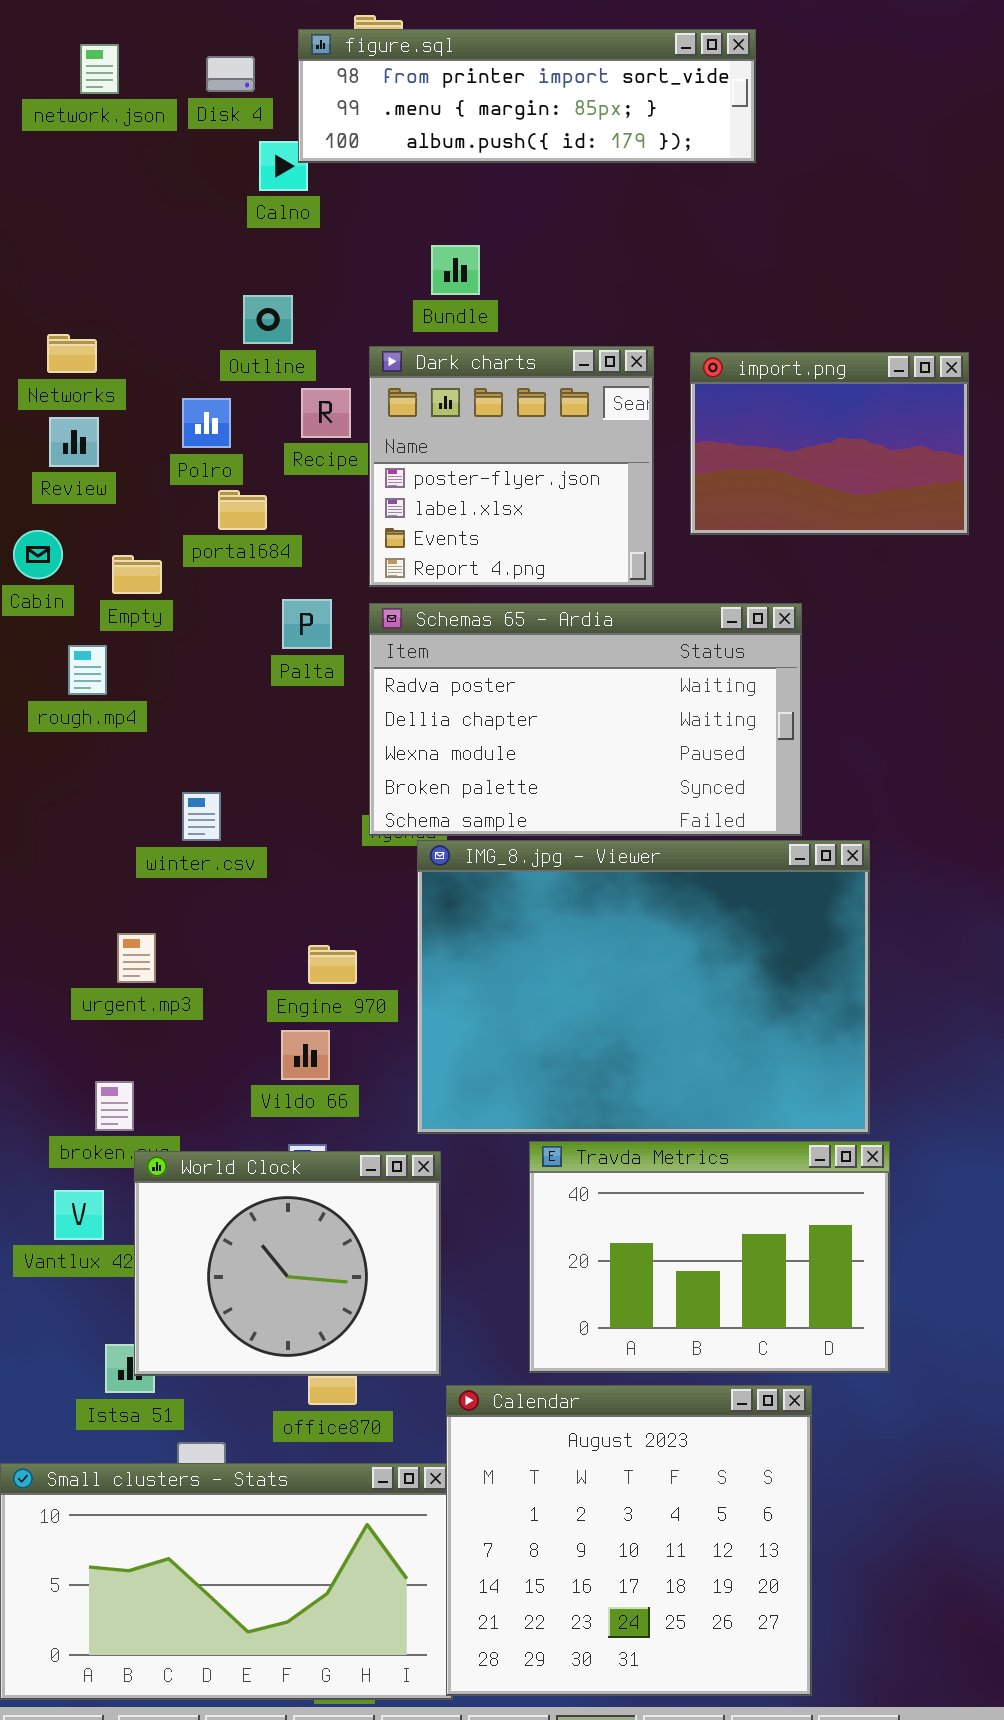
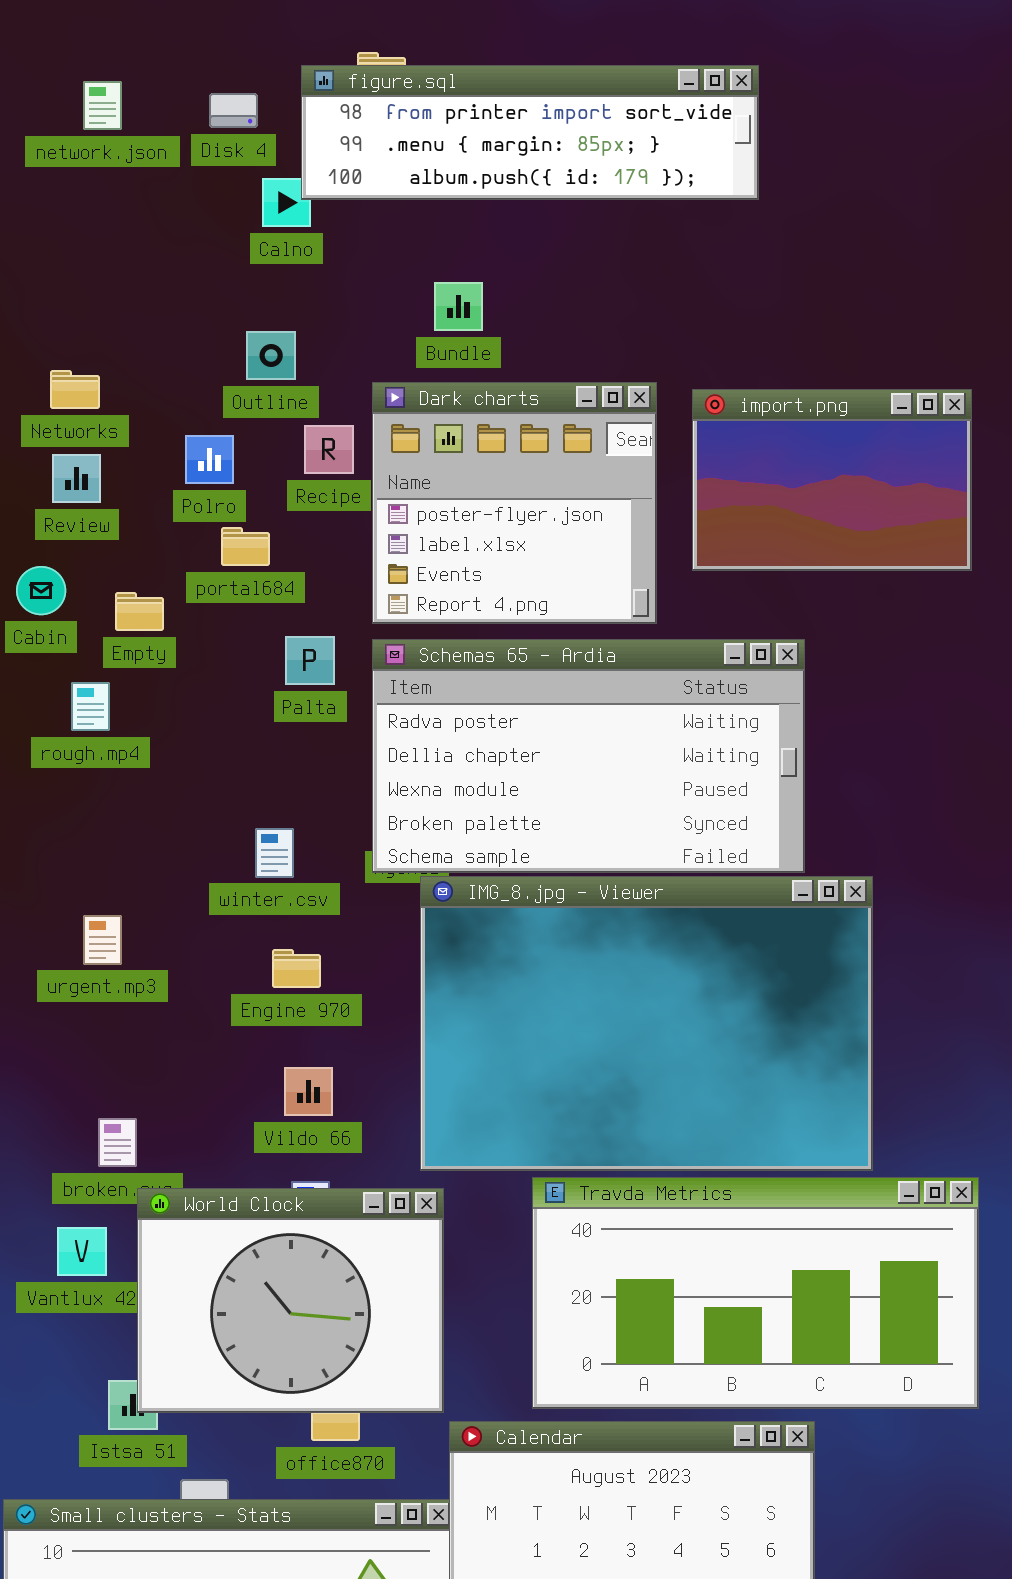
winter.csv: [182,792,221,841] -> [255,828,294,878], moved
urgent.mp3: [117,933,156,983] -> [83,915,122,965], moved
Engine 970: [308,945,357,984] -> [272,949,321,988], moved
Travda Metrics: [529,1141,890,1373] -> [532,1177,979,1409], resized

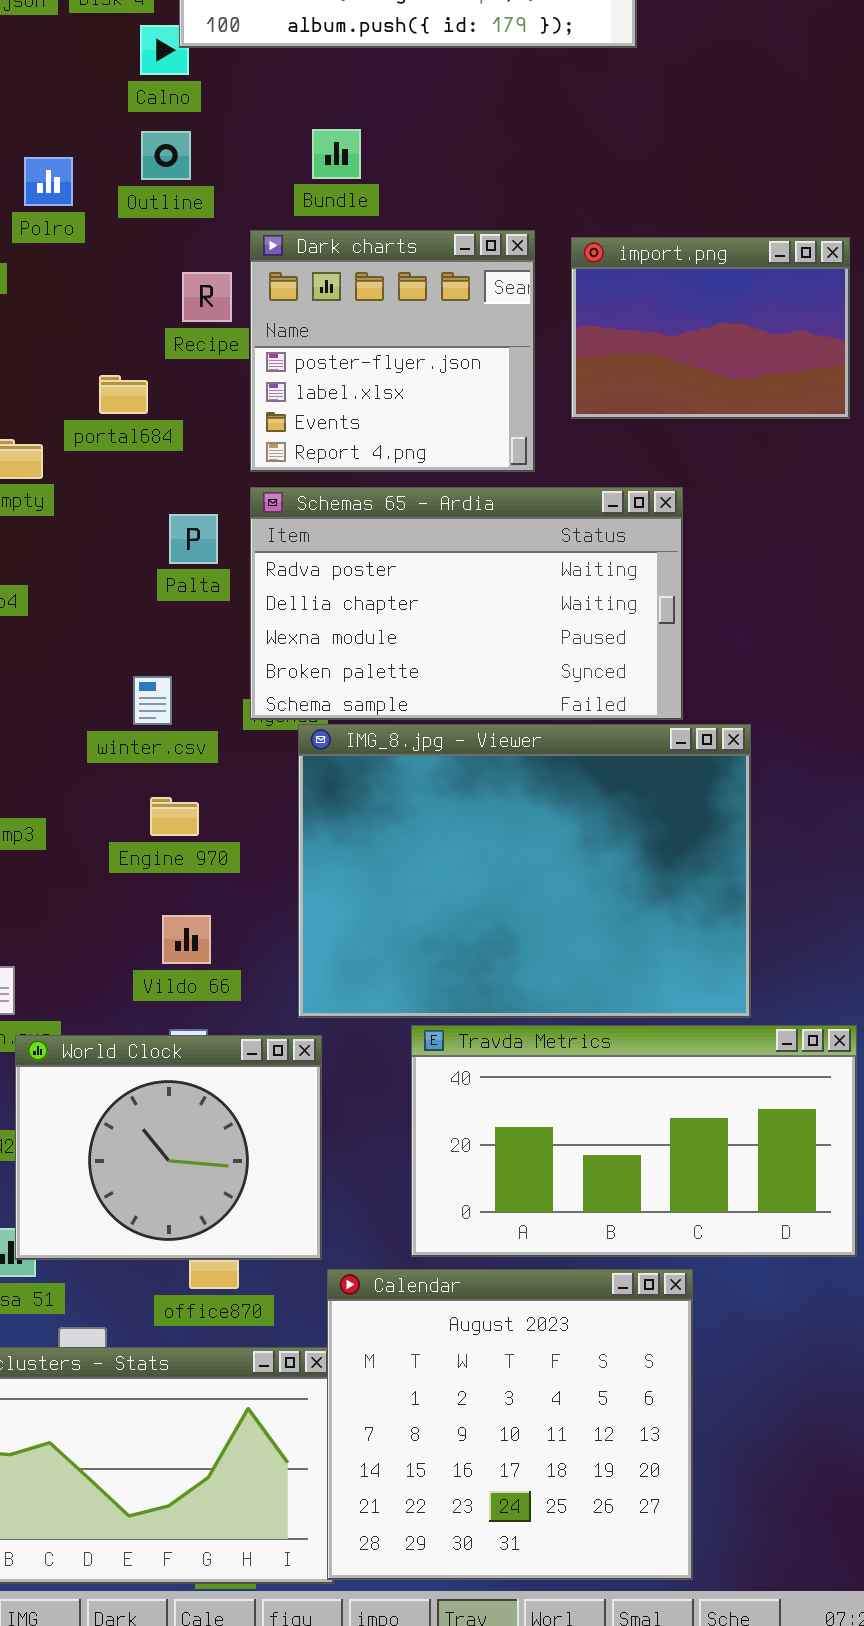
Outline: [246,331,296,380] -> [141,131,191,180], moved
Polro: [185,435,234,484] -> [24,157,73,206], moved
Palta: [285,636,335,685] -> [169,514,218,564], moved

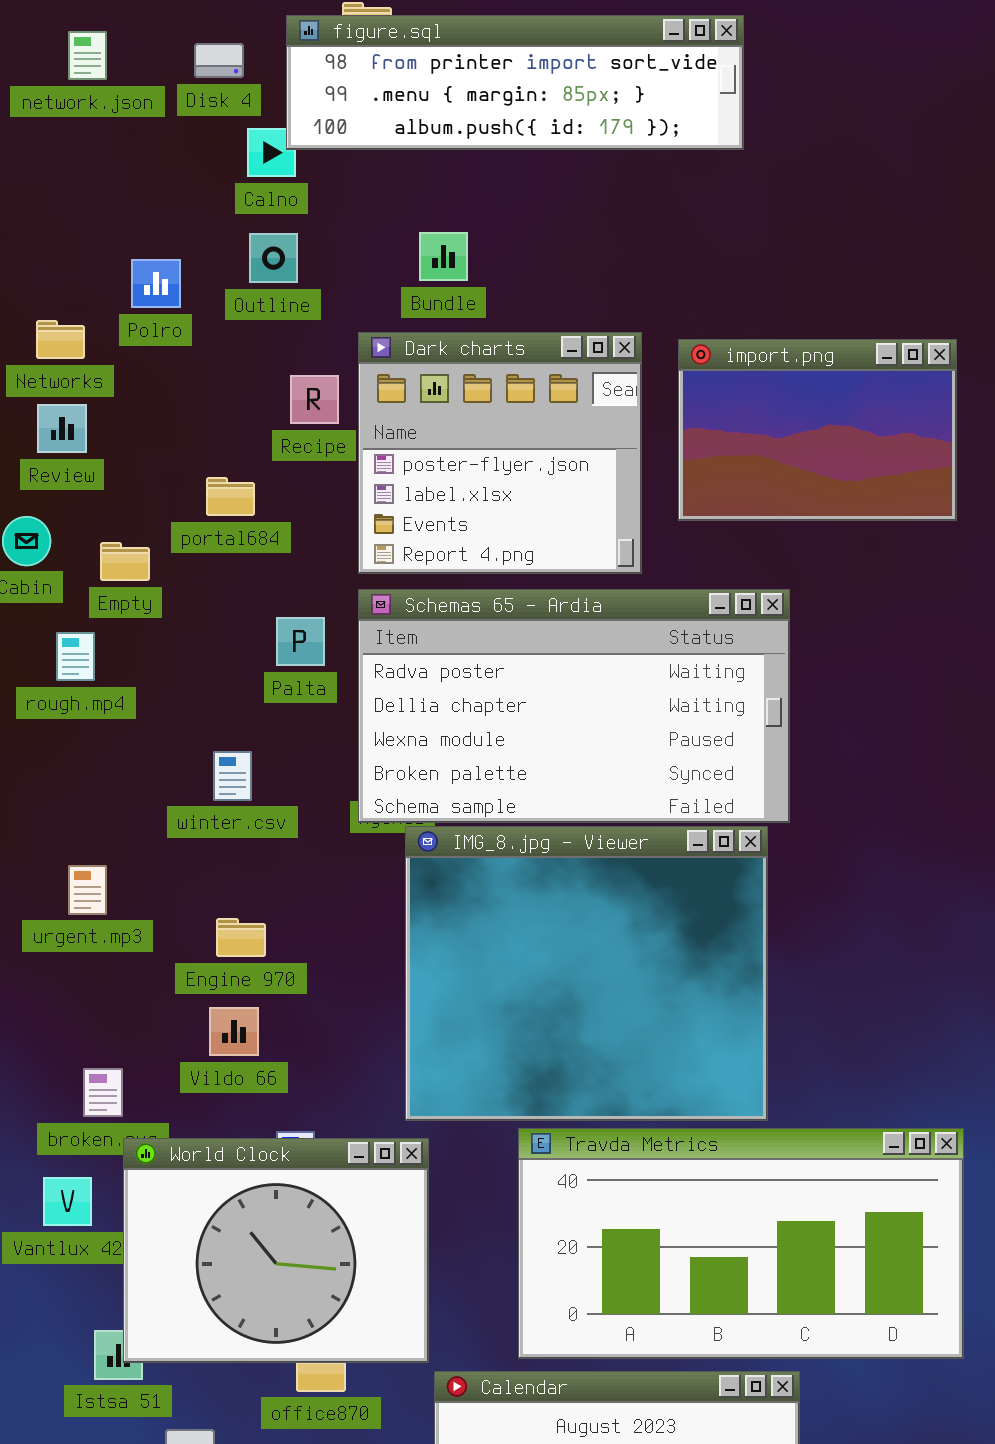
winter.csv: [133,676,172,725] -> [213,751,252,801], moved
IMG_8.jpg - Viewer: [298,724,751,1018] -> [405,826,768,1121], resized
Engine 970: [150,797,199,836] -> [216,918,266,957], moved
Vildo 66: [162,915,211,964] -> [209,1007,259,1056], moved

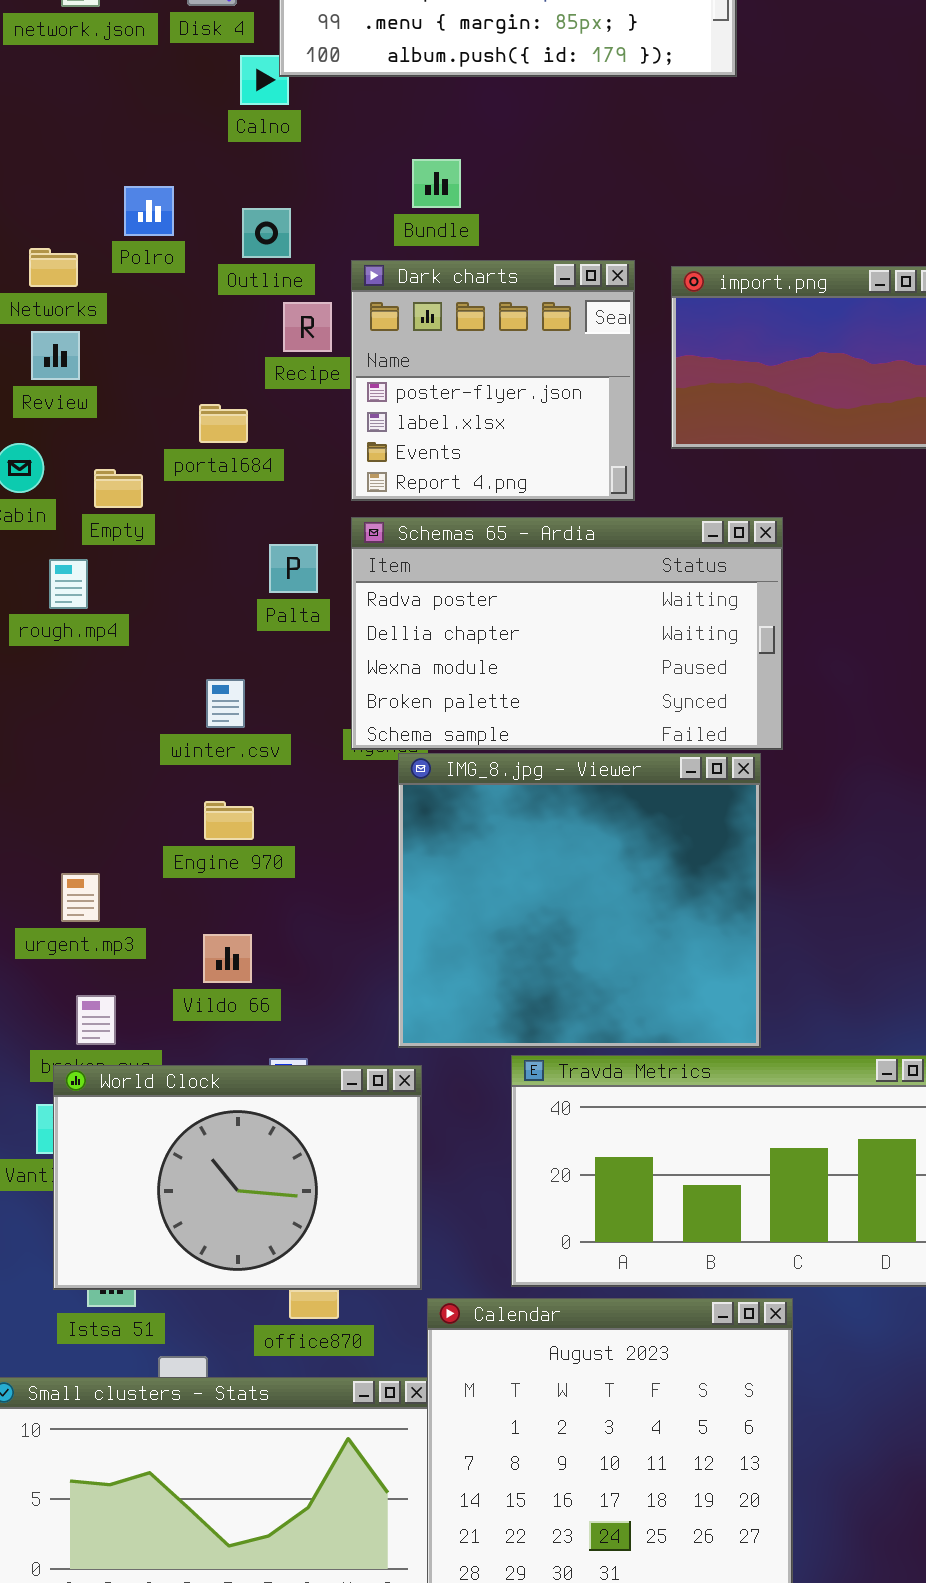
Outline: [249,233,298,283] -> [242,208,291,258], moved
urgent.mp3: [68,865,107,915] -> [61,873,100,922], moved
Engine 970: [216,918,266,957] -> [204,801,254,840], moved
World Clock: [123,1138,429,1363] -> [53,1065,422,1290], resized

